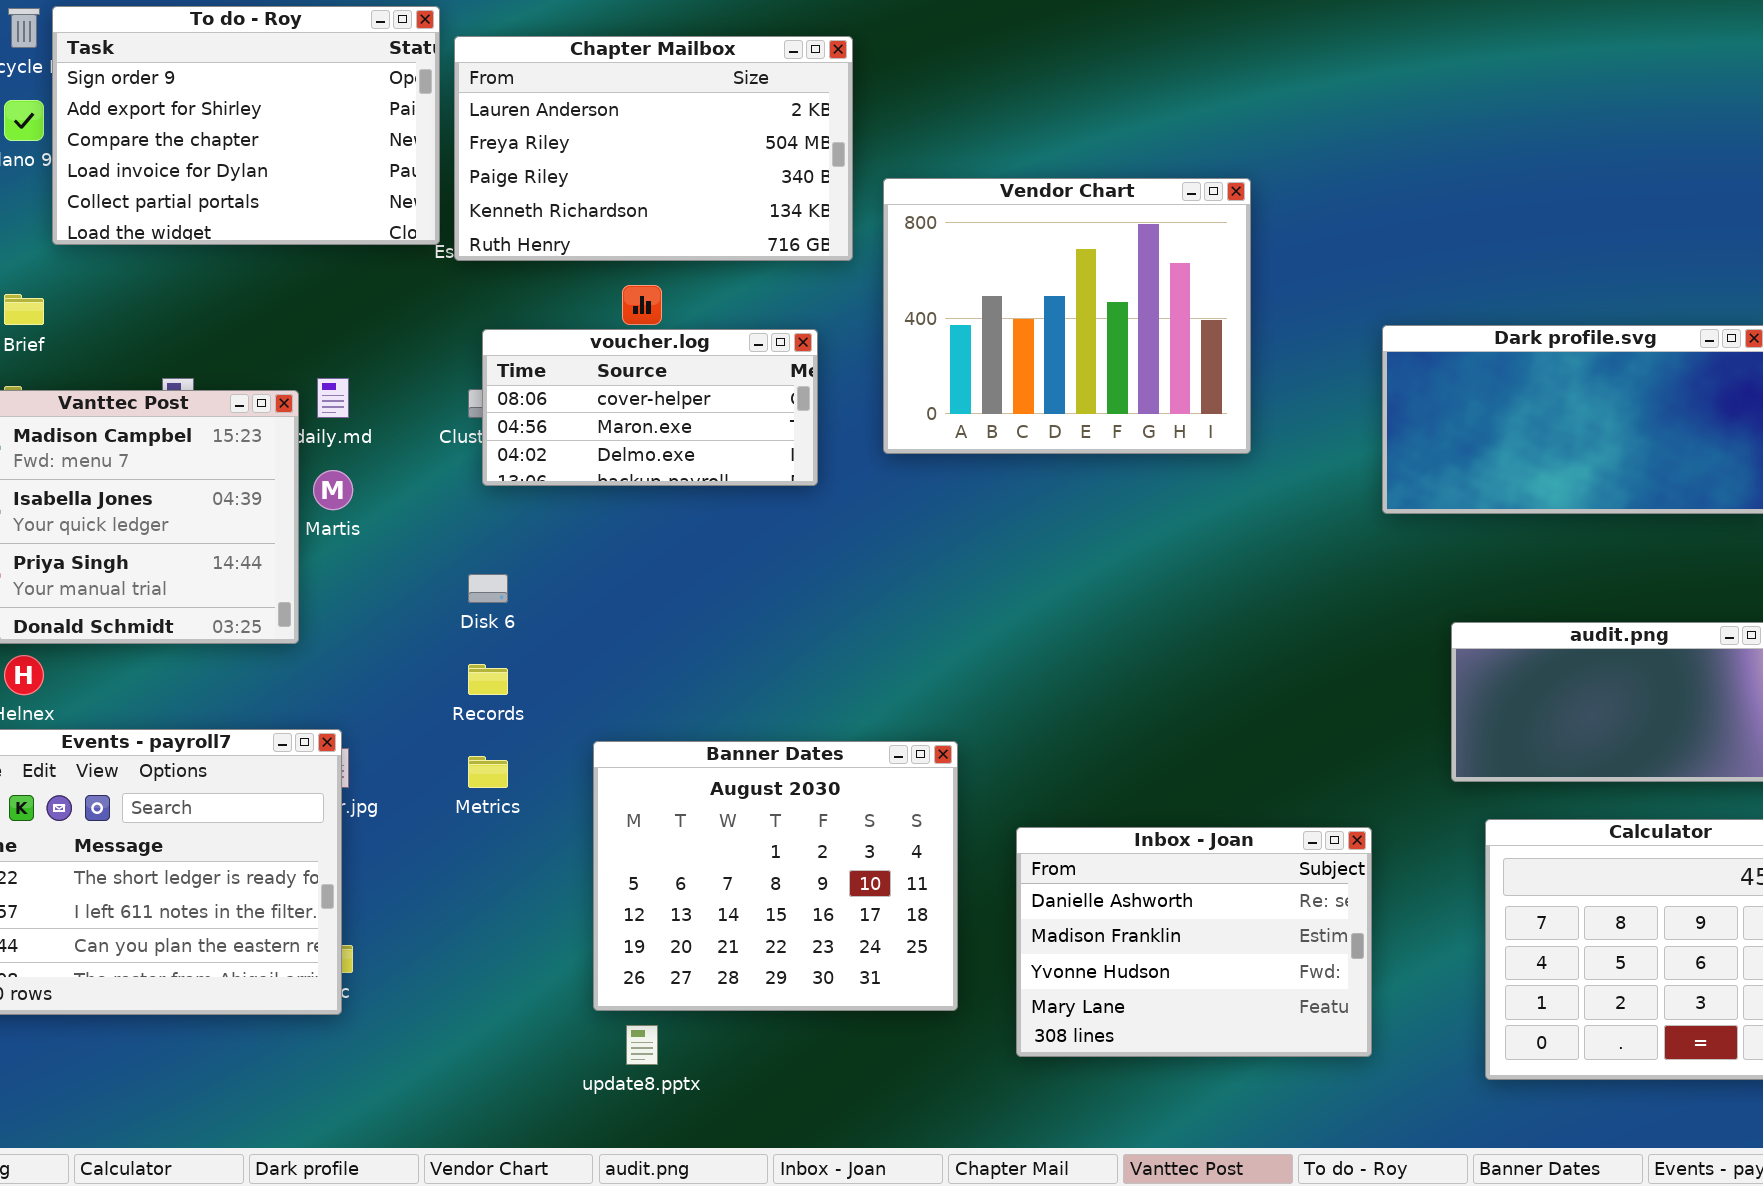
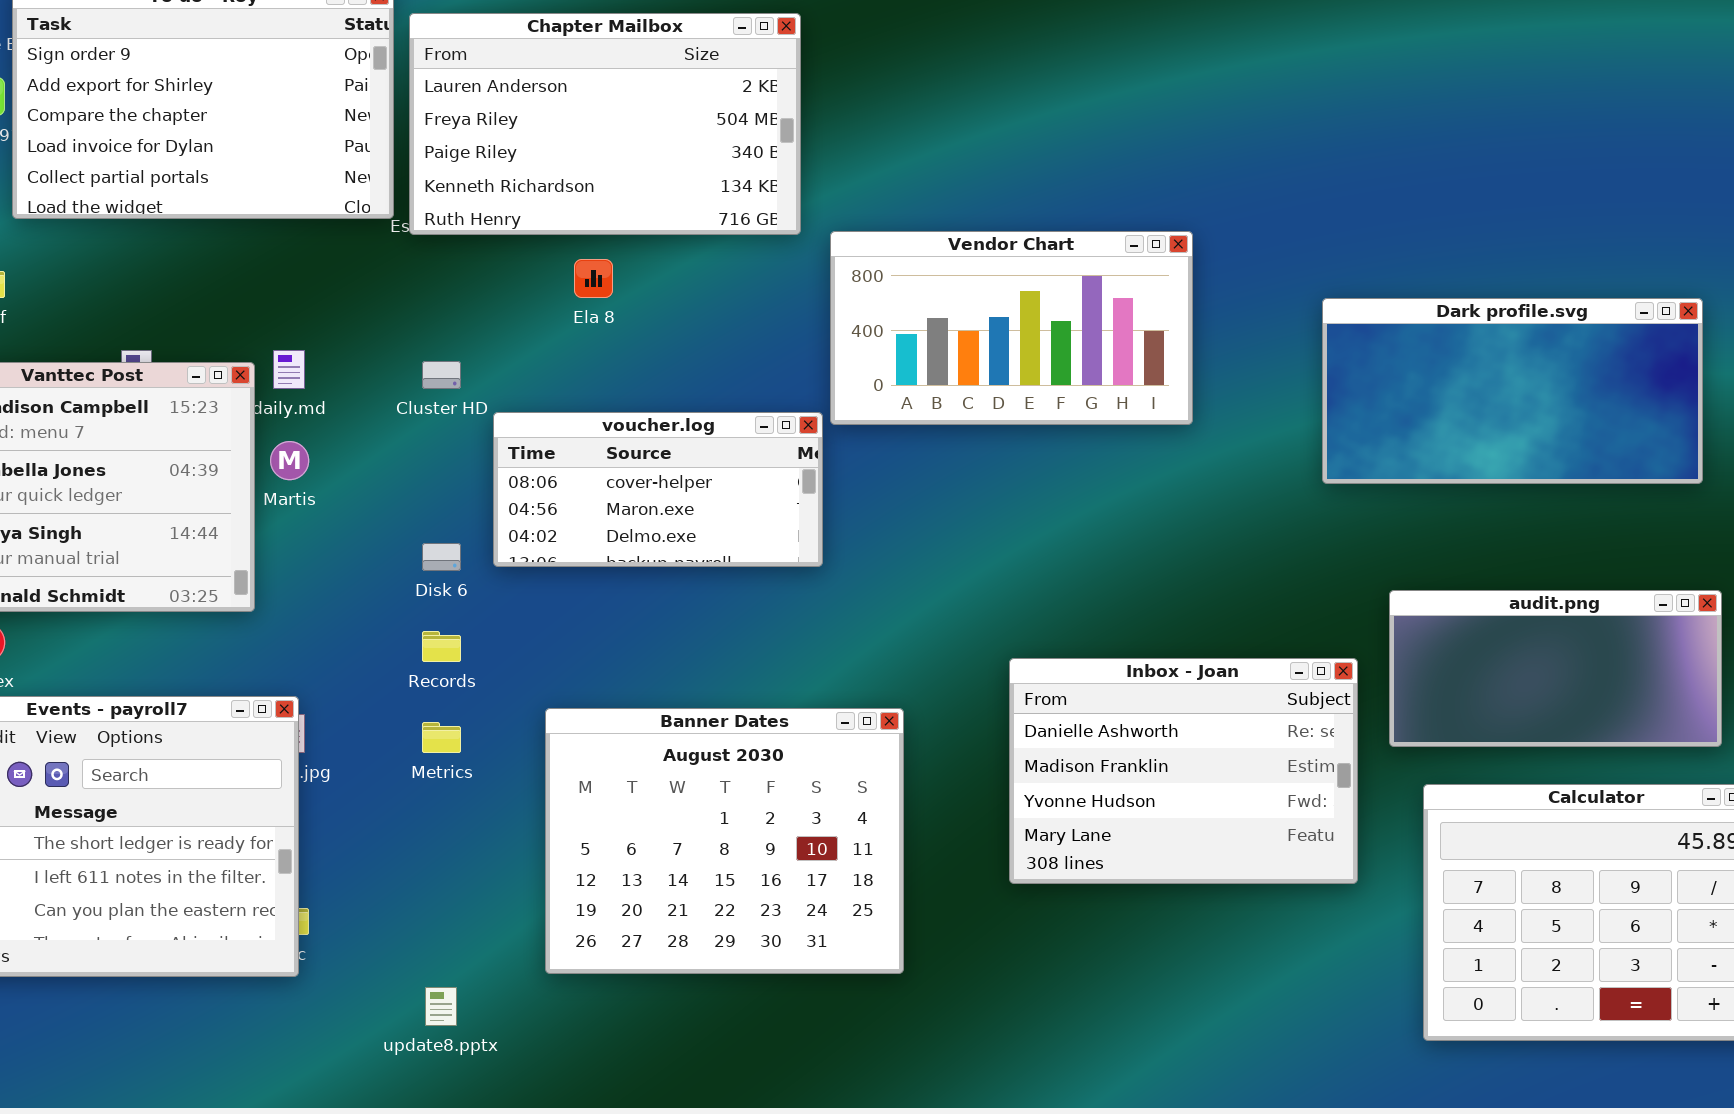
Vendor Chart: [883,178,1251,454] -> [830,231,1193,425], resized
voucher.log: [482,329,818,486] -> [493,412,823,567], moved
Inbox - Joan: [1016,827,1372,1057] -> [1009,658,1358,884], moved
update8.pptx: [626,1025,658,1065] -> [425,987,457,1026], moved

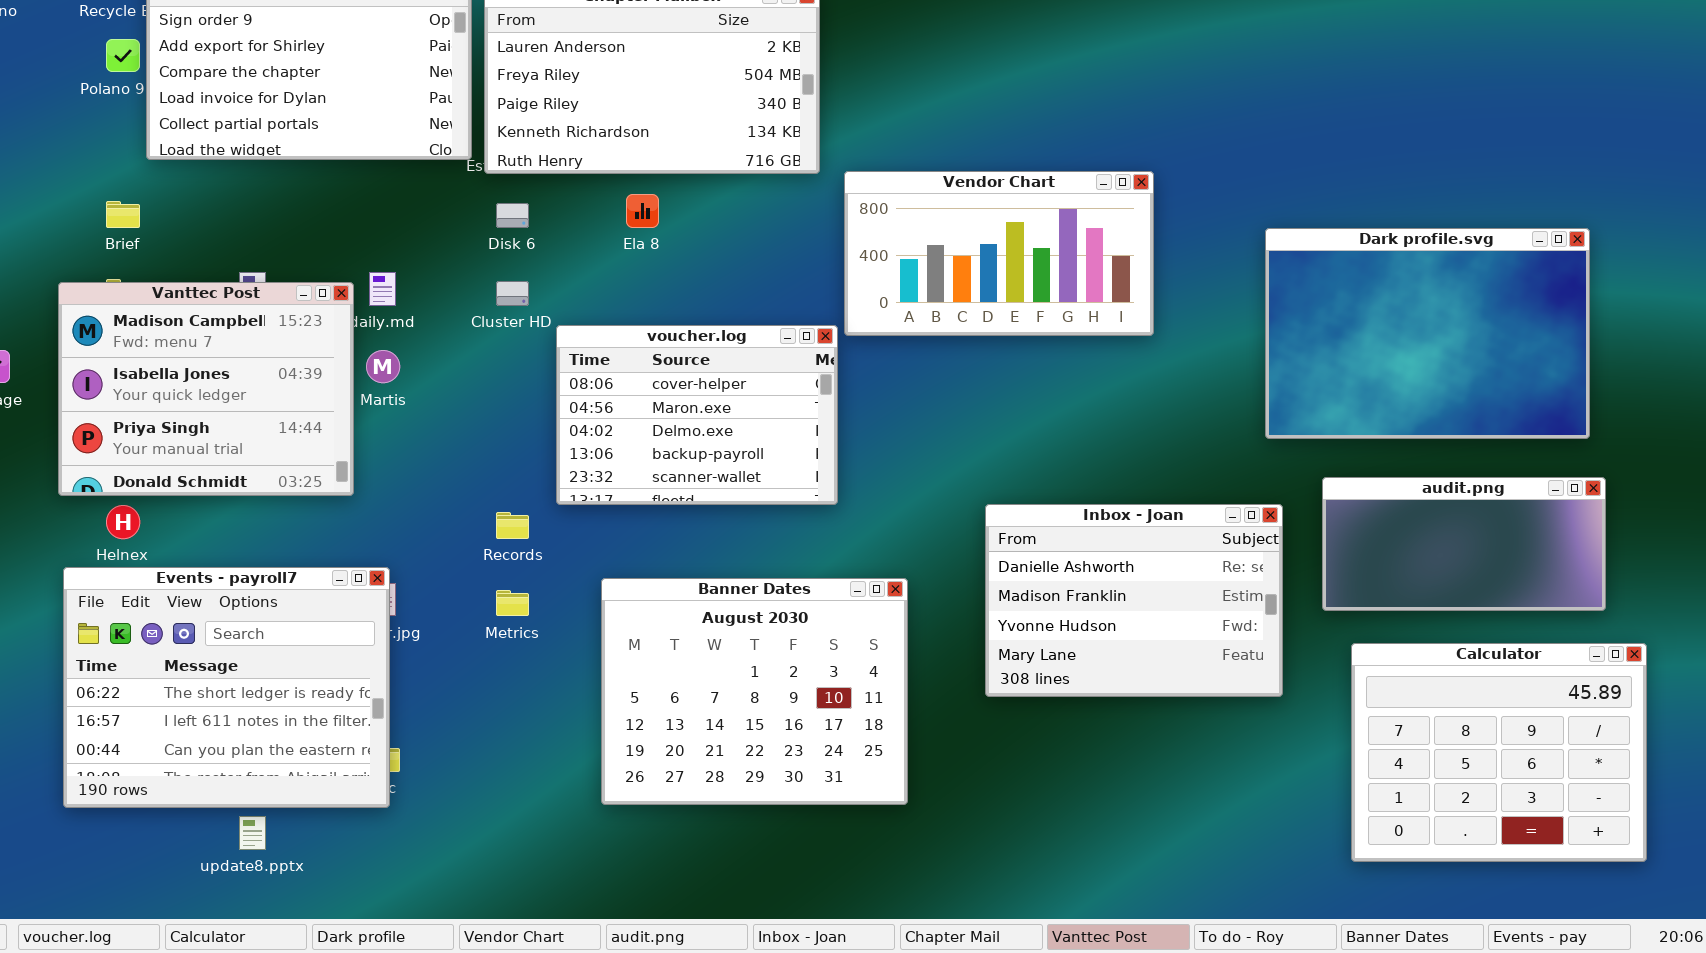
Dark profile.svg: [1322,298,1703,484] -> [1265,228,1590,439], resized
voucher.log: [493,412,823,567] -> [556,325,838,505], resized
Disk 6: [422,543,461,571] -> [496,203,529,228], moved
Inbox - Joan: [1009,658,1358,884] -> [985,504,1283,697], moved
update8.pptx: [425,987,457,1026] -> [239,816,266,850], moved

